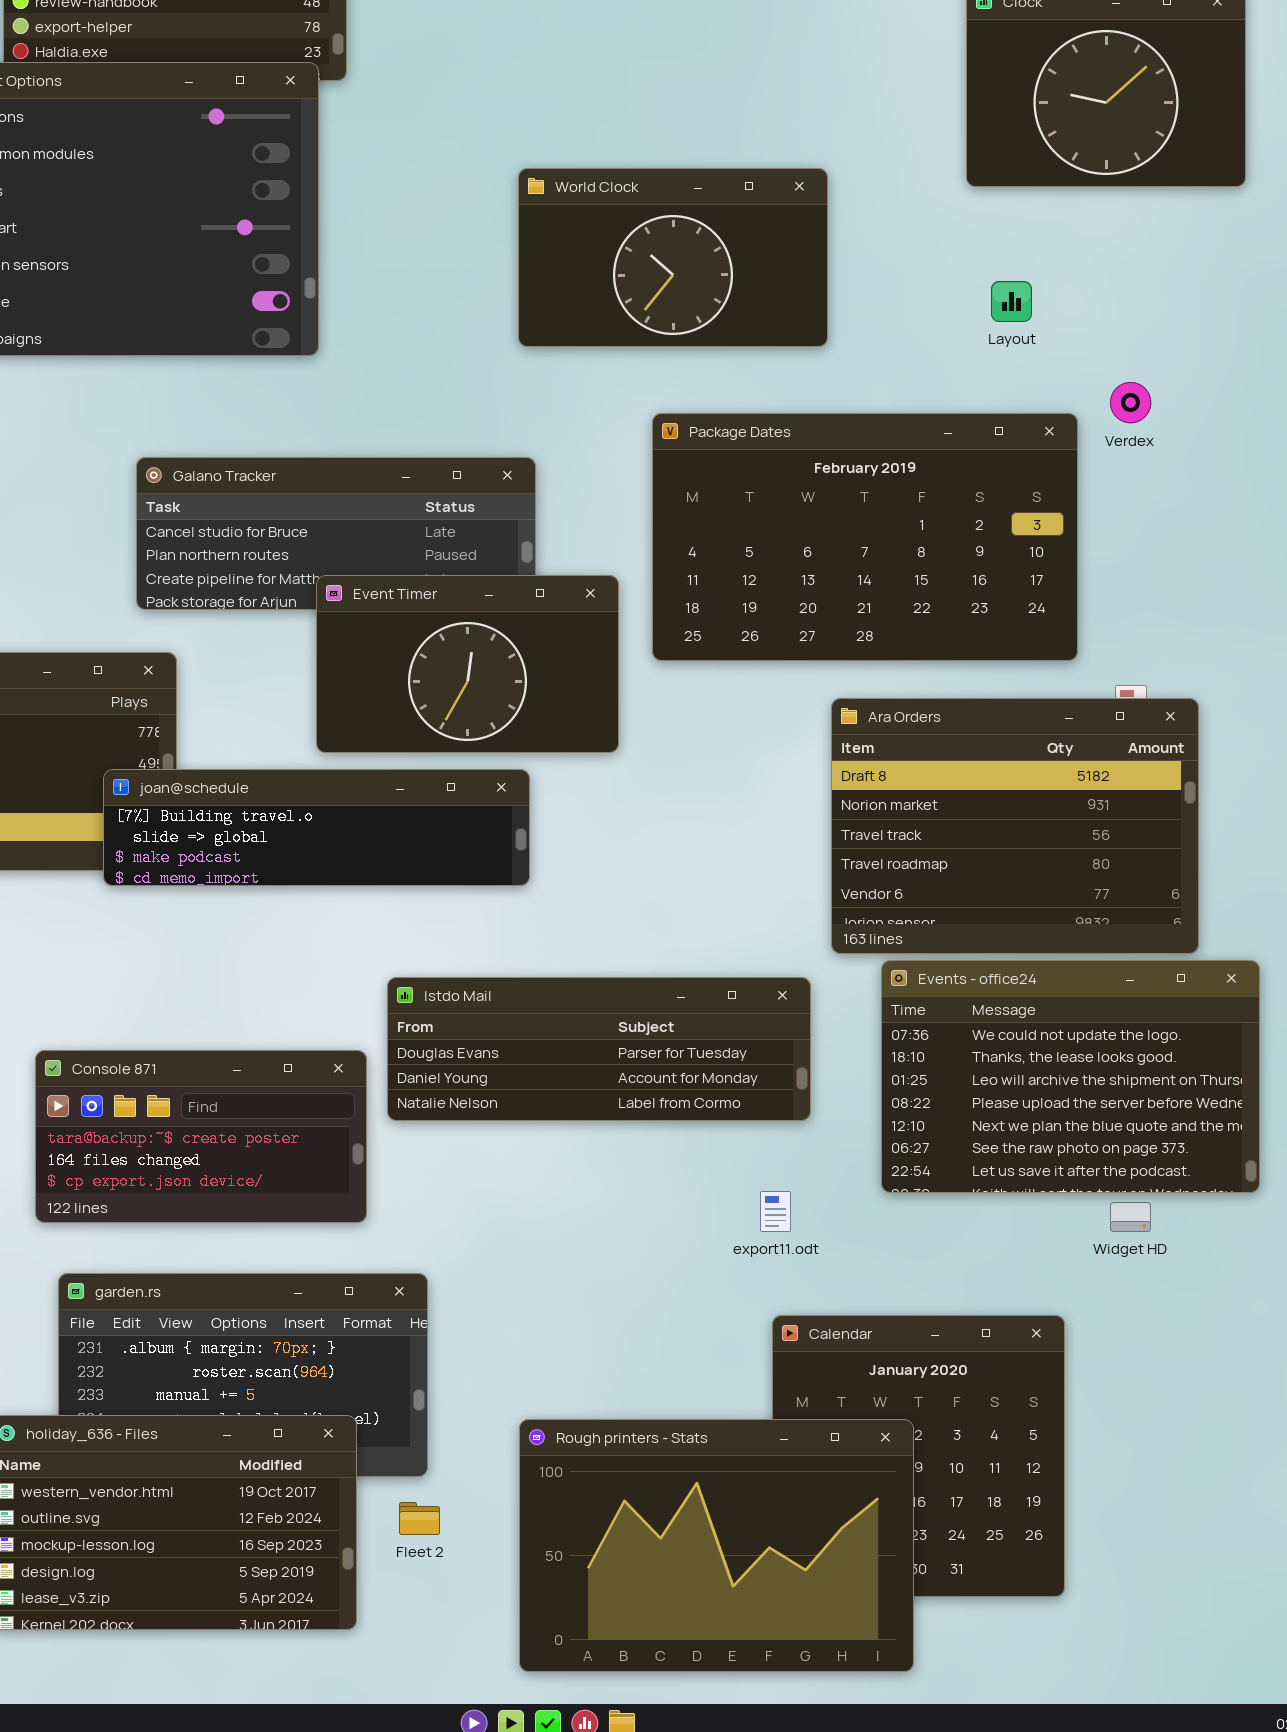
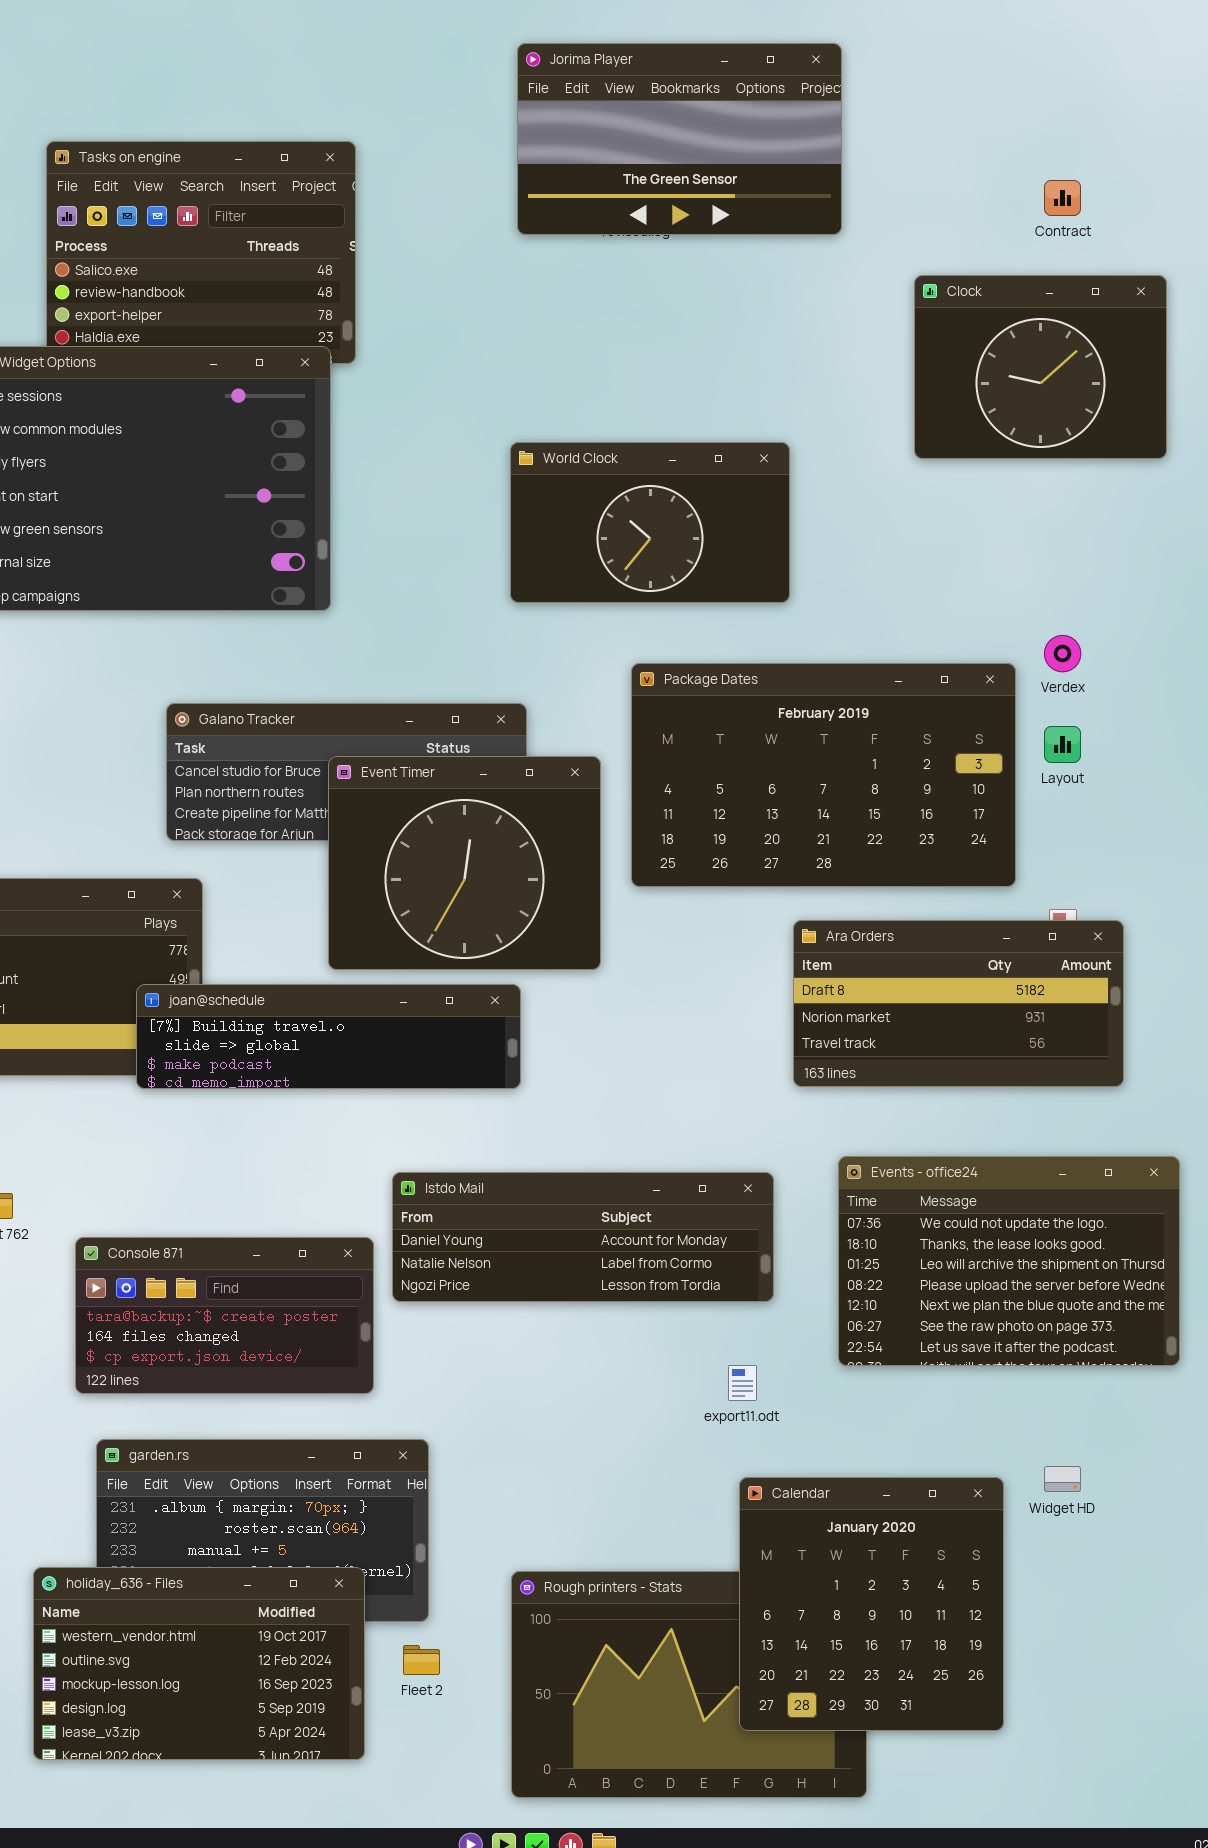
Layout: [991,281,1032,322] -> [1044,726,1081,763], moved
Event Timer: [316,575,619,753] -> [328,756,601,970], resized
Ara Orders: [831,698,1199,954] -> [793,920,1124,1087], resized
Istdo Mail: [387,977,811,1121] -> [392,1172,774,1302], scrolled down 1 row
Widget HD: [1110,1202,1151,1232] -> [1044,1466,1081,1492], moved
Calendar: [772,1315,1065,1597] -> [739,1477,1004,1731], raised

